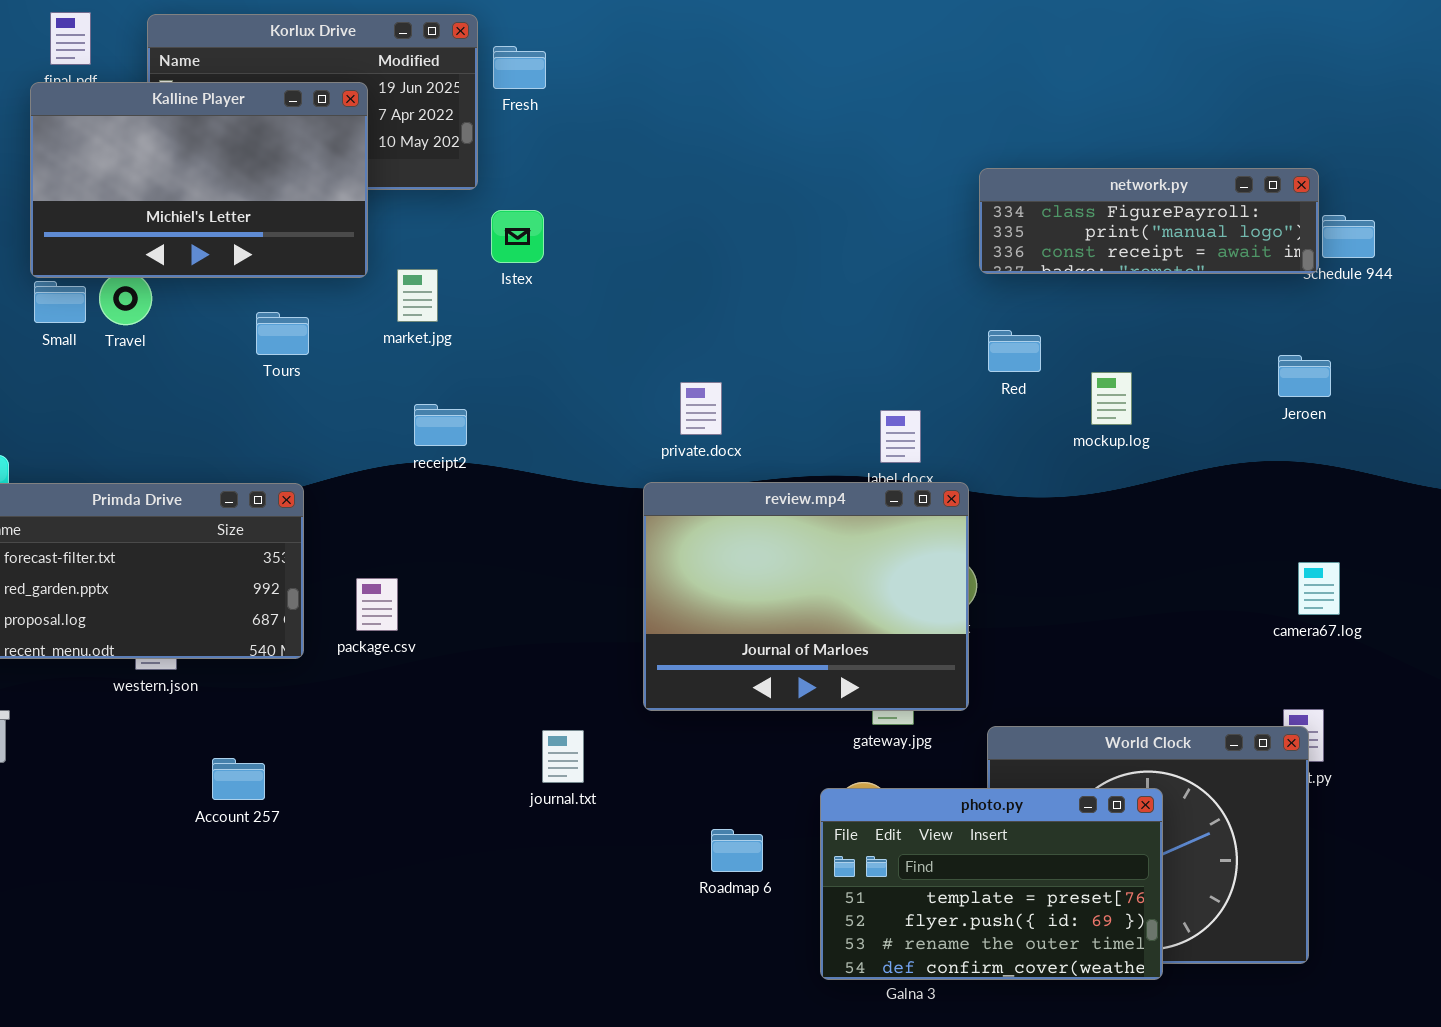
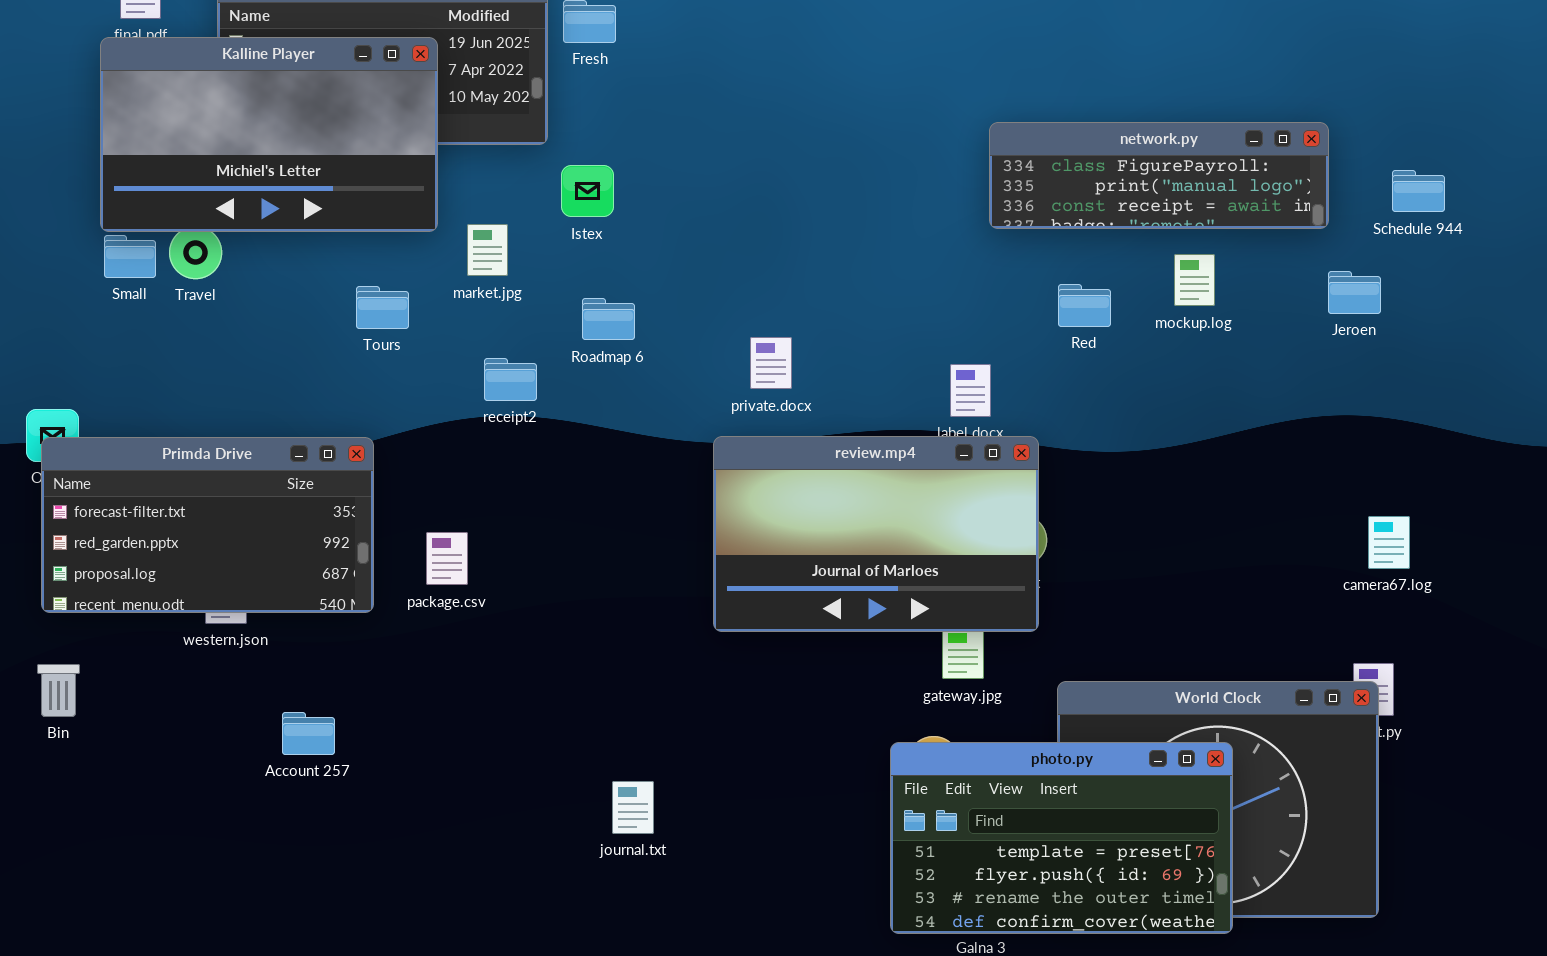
network.py: [979,168,1319,274] -> [989,122,1329,229], moved
Tours: [256,312,309,355] -> [356,286,409,329], moved
Jeroen: [1278,355,1331,397] -> [1328,271,1381,314], moved
mockup.log: [1091,372,1132,425] -> [1174,254,1215,306], moved
review.mp4: [643,482,969,711] -> [713,436,1039,632], resized
journal.txt: [542,730,584,783] -> [612,781,654,834], moved
Roadmap 6: [711,829,763,872] -> [582,298,635,340], moved

